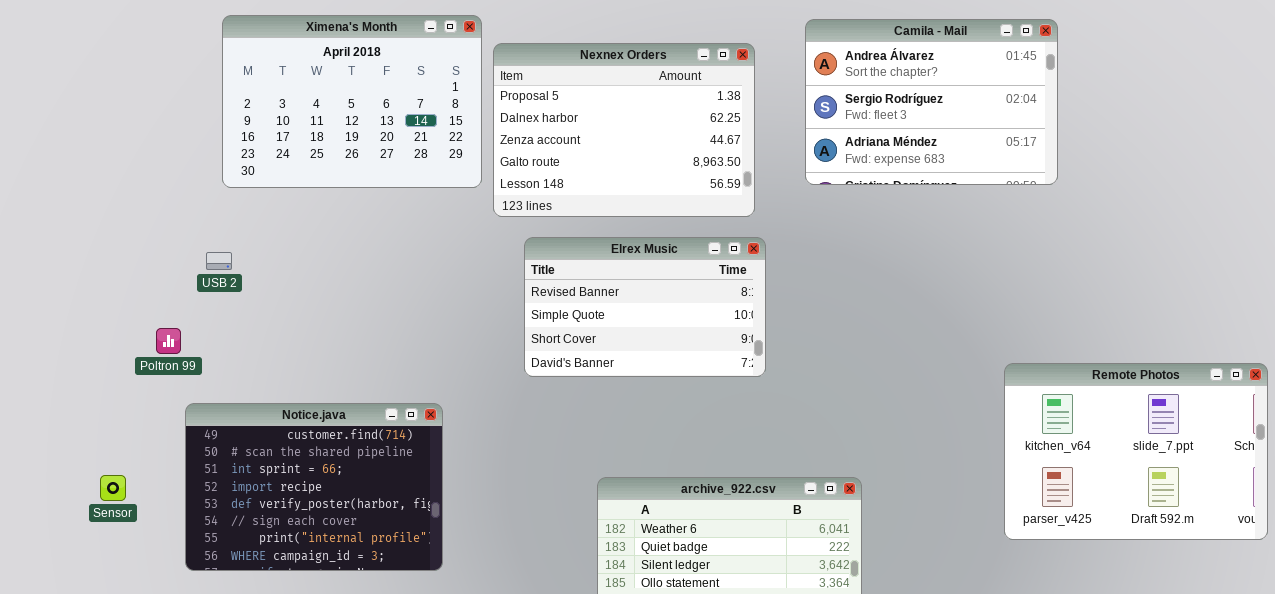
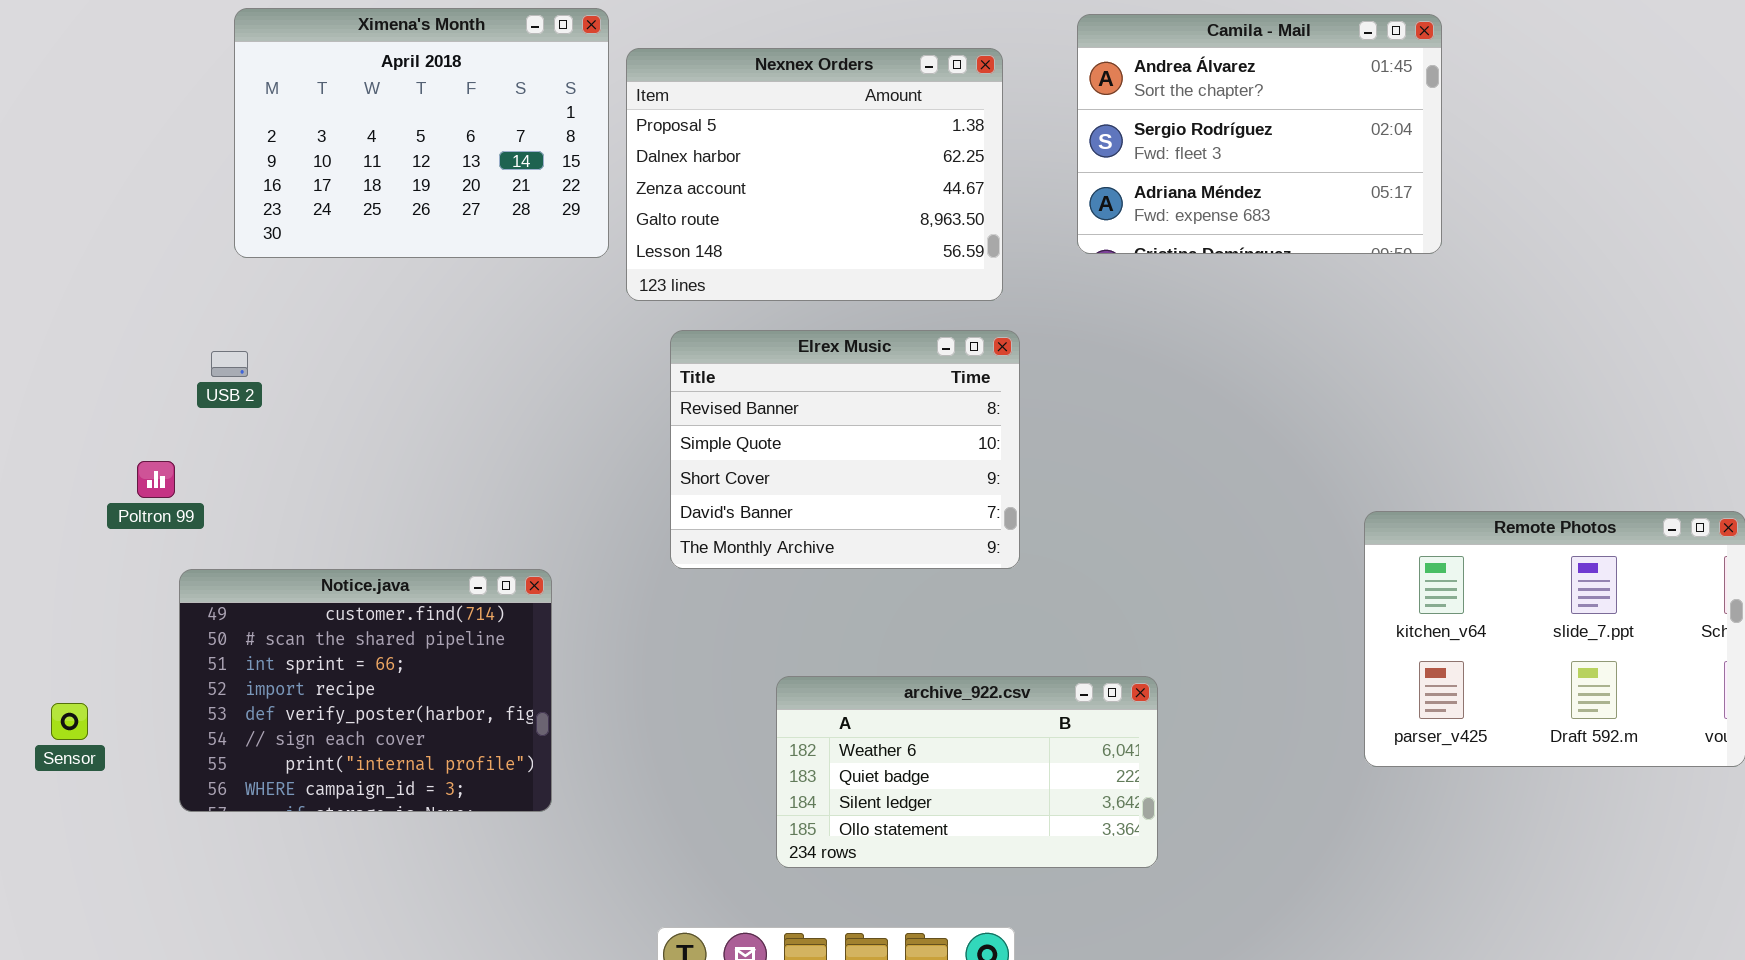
Elrex Music: [524,237,766,377] -> [670,330,1020,569], resized
Sensor: [100,475,126,501] -> [51,703,88,740], moved

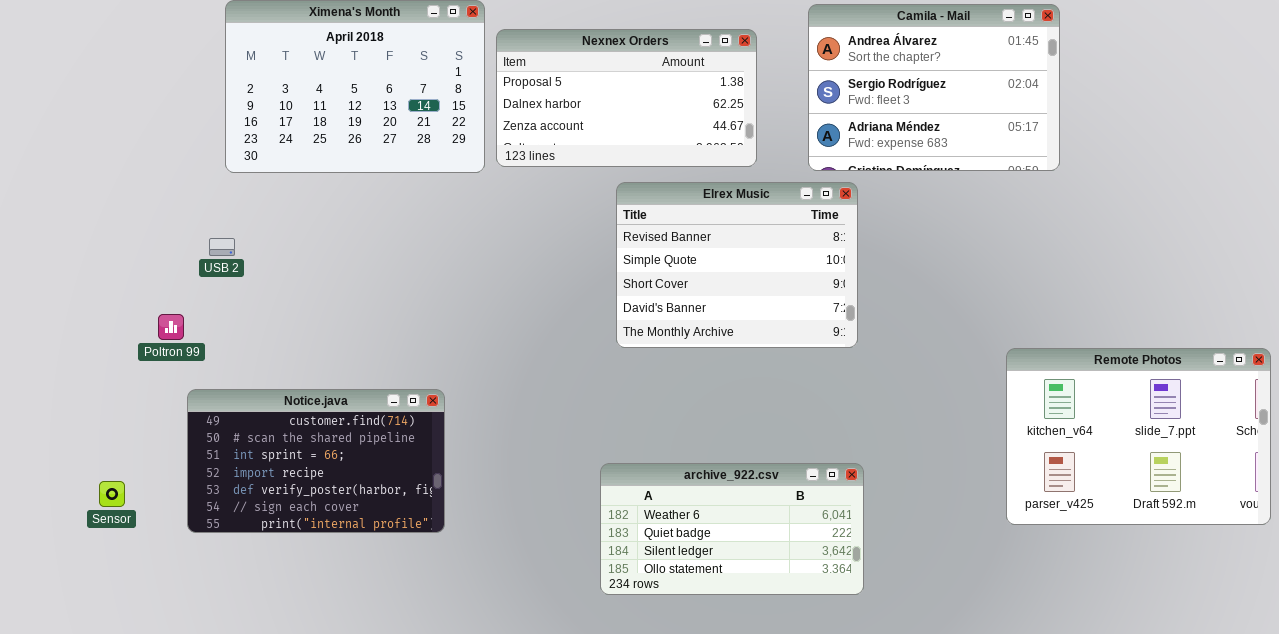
Nexnex Orders: [626,48,1003,301] -> [496,29,757,167], resized
Elrex Music: [670,330,1020,569] -> [616,182,858,348], moved
Notice.java: [179,569,552,812] -> [187,389,445,533], resized

